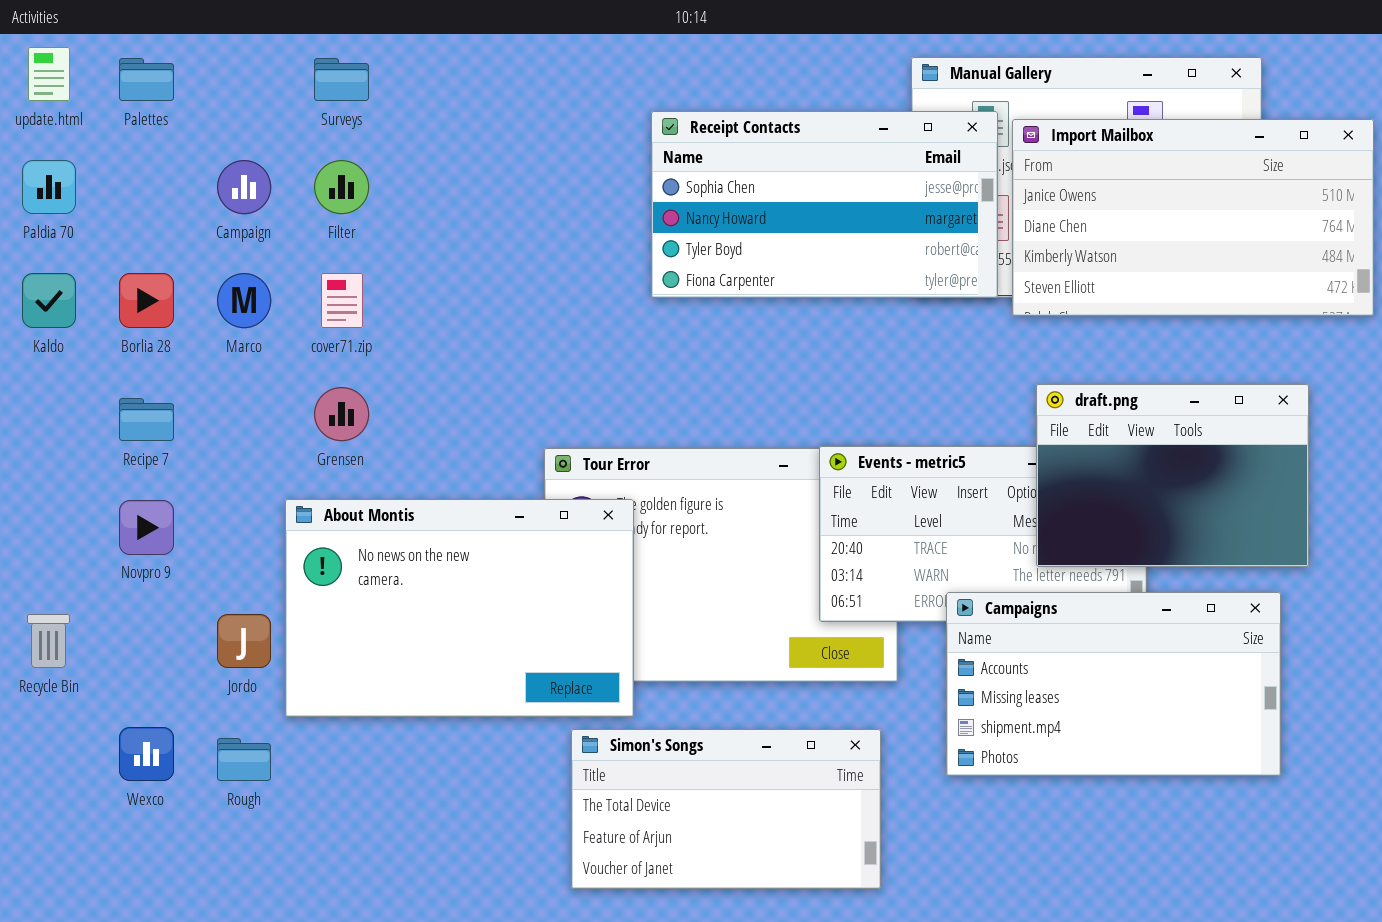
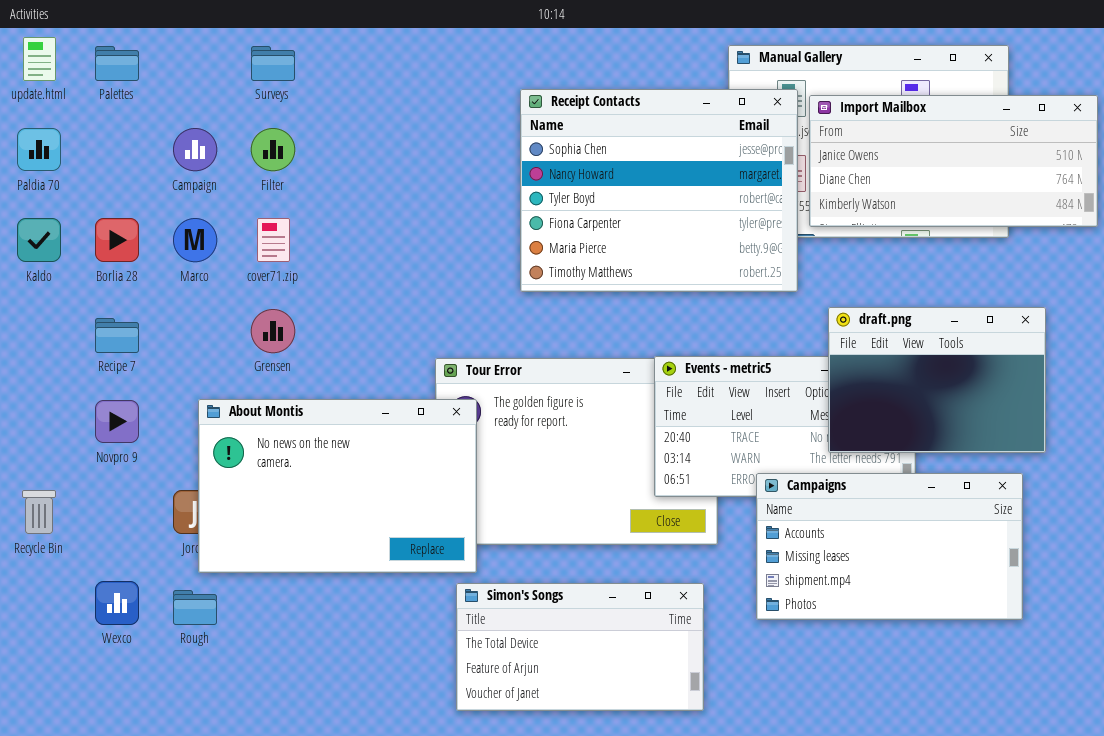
Receipt Contacts: [651,111,998,298] -> [520,89,798,292], resized
Import Mailbox: [1012,119,1374,316] -> [809,95,1098,227], resized
About Montis: [285,499,634,717] -> [198,399,477,573], moved

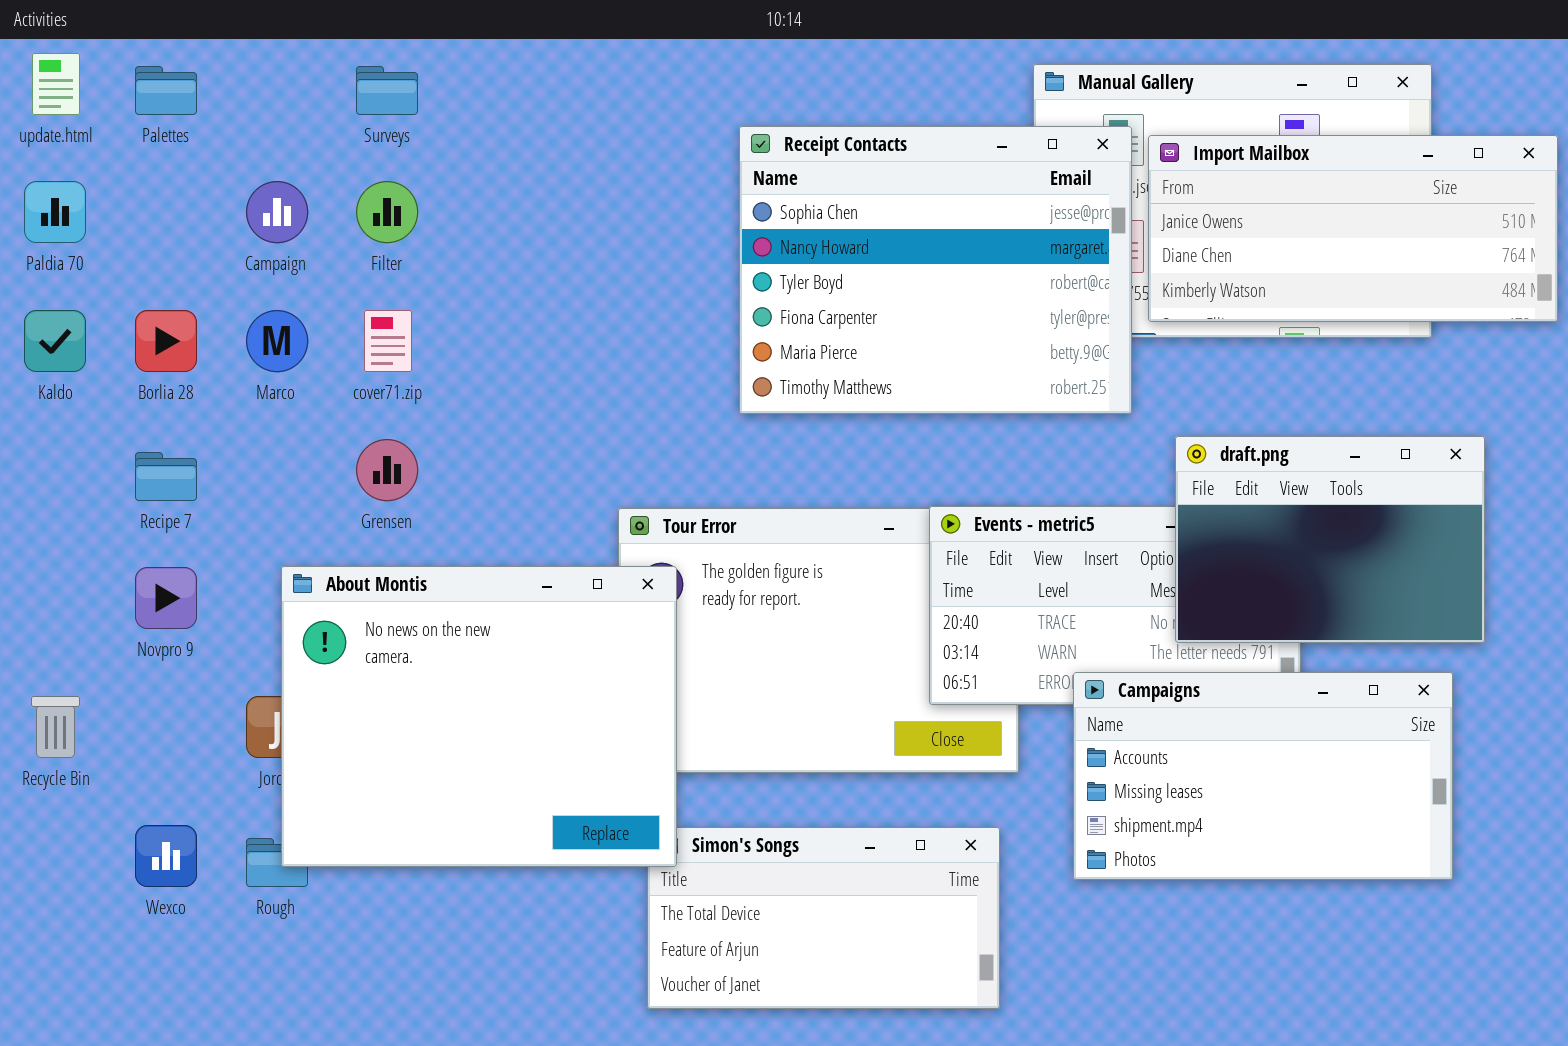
About Montis: [198,399,477,573] -> [281,566,677,867], resized

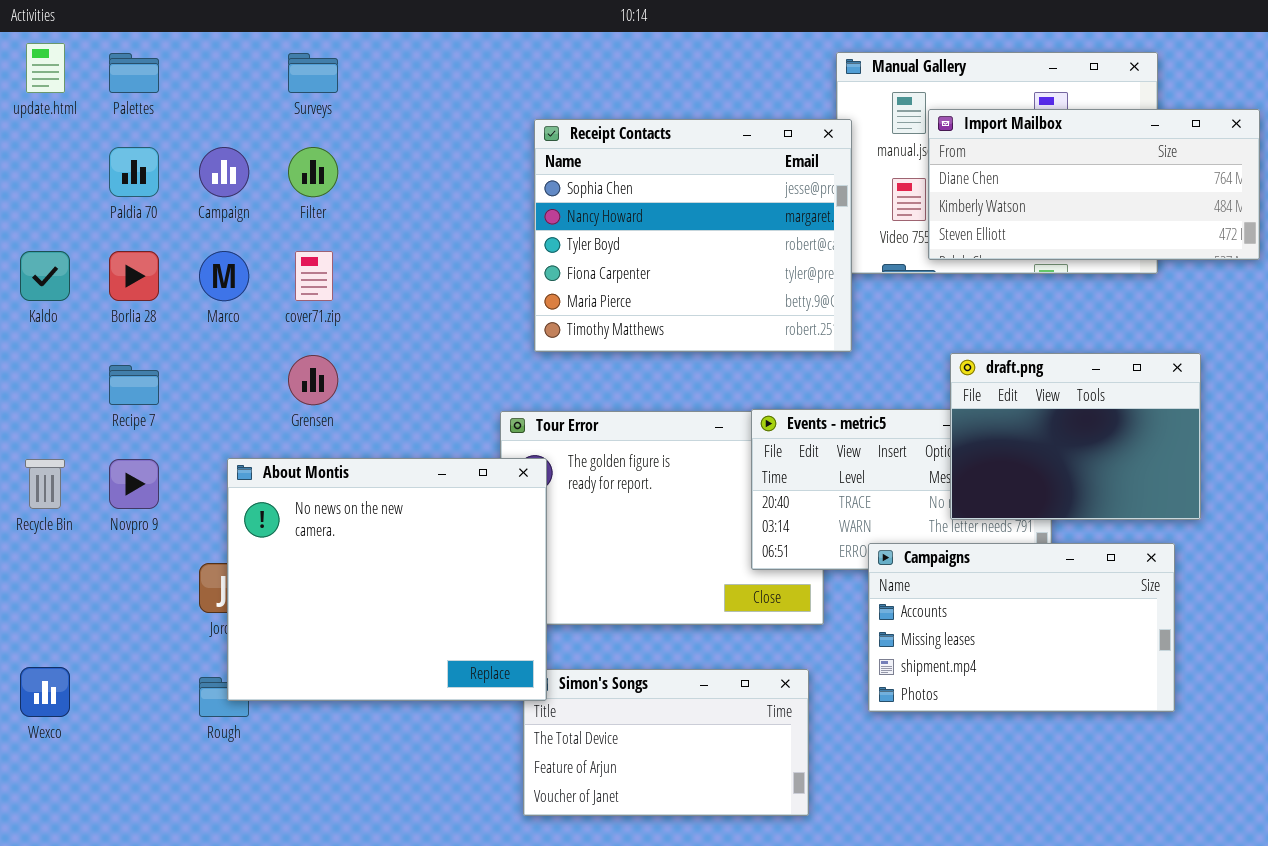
Receipt Contacts: [739,126,1132,414] -> [534,119,852,352], moved
Import Mailbox: [1148,135,1558,322] -> [928,109,1260,260], scrolled down 1 row
Paldia 70: [24,181,86,243] -> [109,147,159,197], moved
Recycle Bin: [31,696,80,758] -> [25,459,65,509], moved
Wexco: [135,825,197,887] -> [20,667,70,717], moved

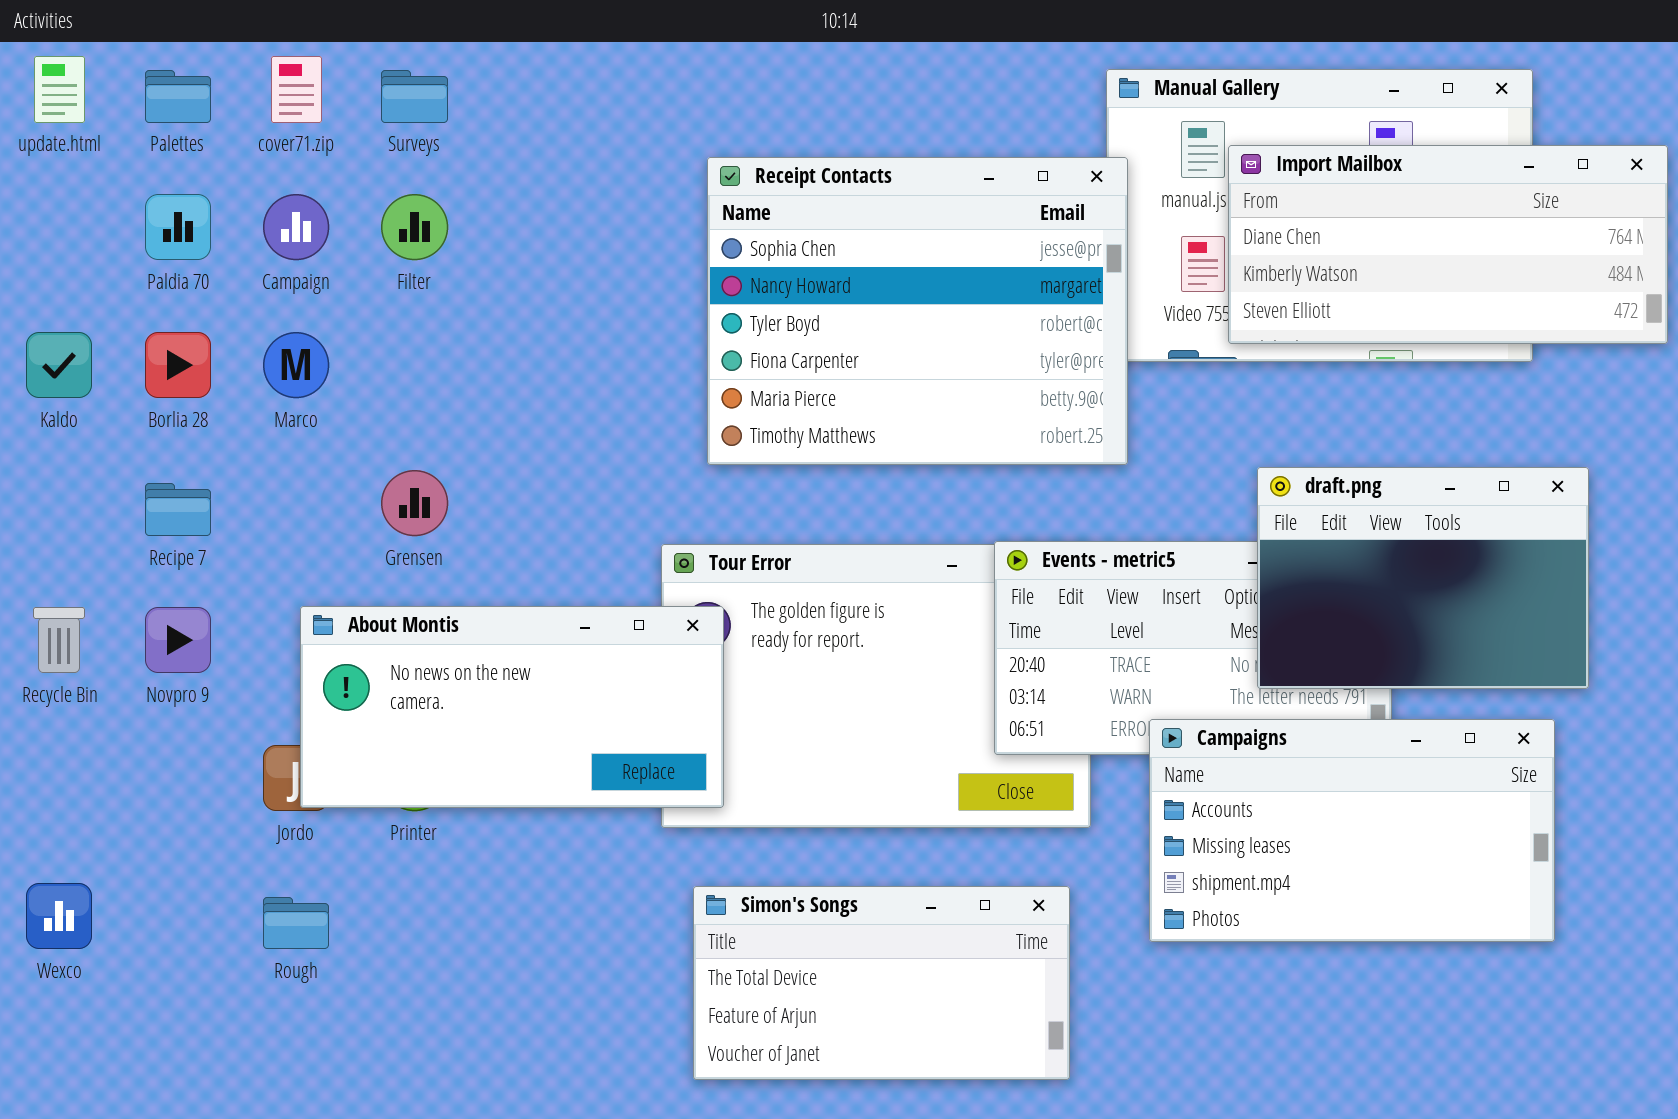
cover71.zip: [295,251,333,301] -> [271,56,322,123], moved
About Montis: [227,458,547,701] -> [300,606,724,808], resized

